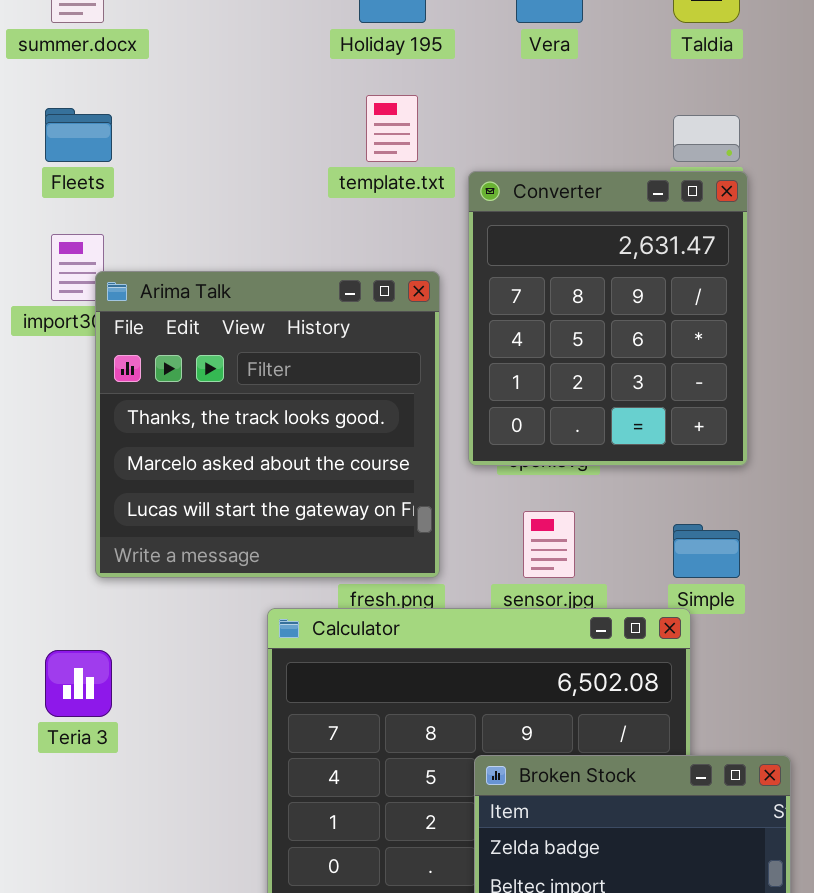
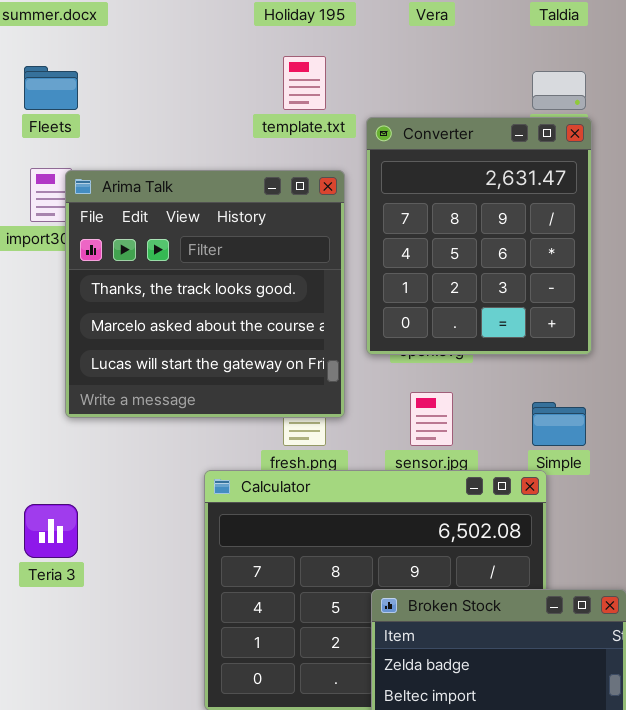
Arima Talk: [95,271,440,578] -> [65,170,345,418], moved

